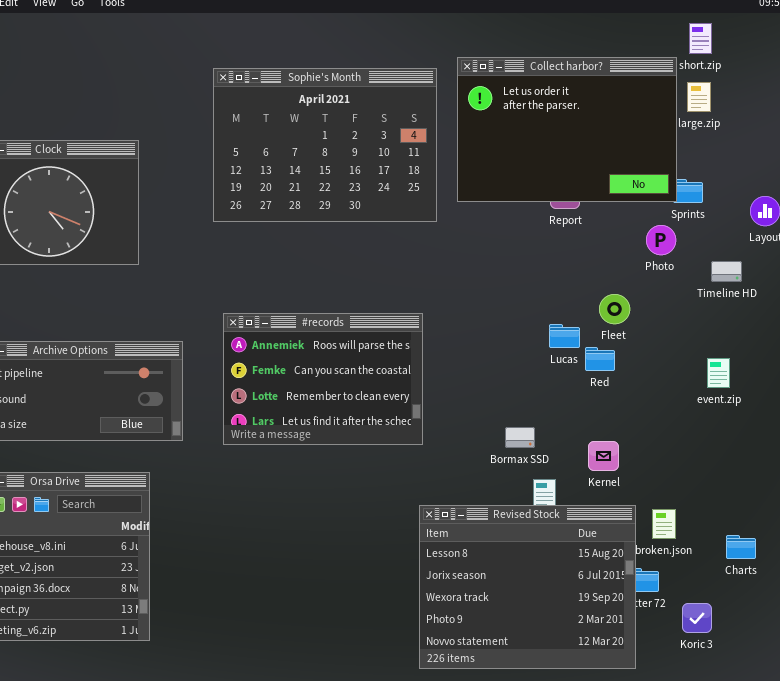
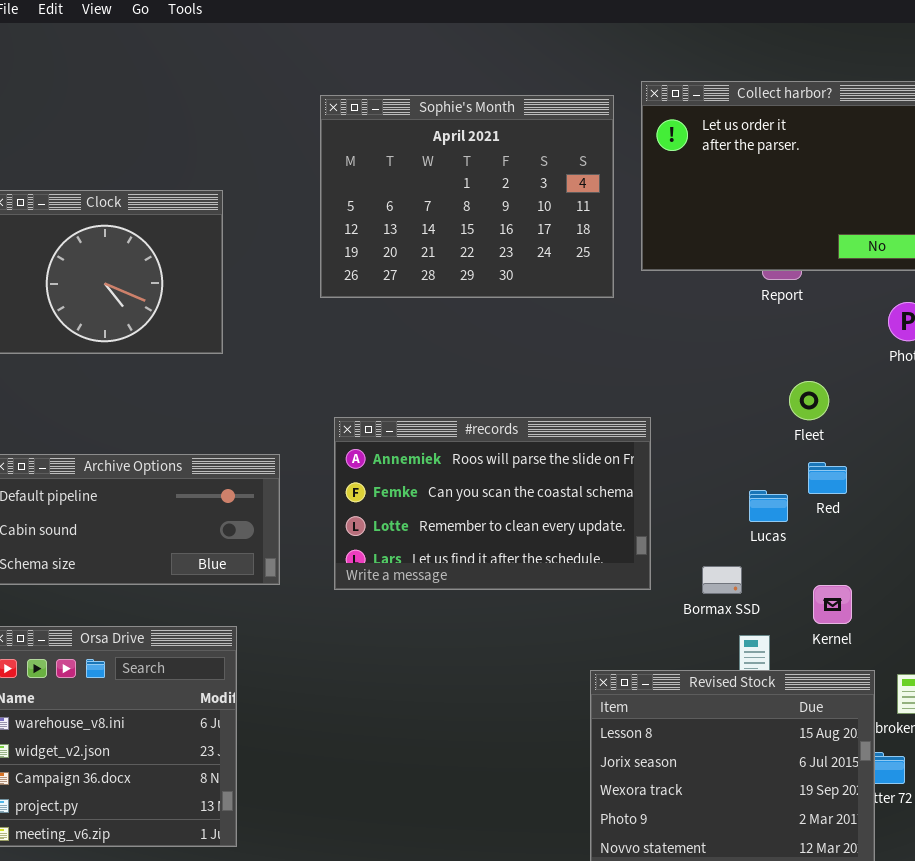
Fleet: [599,294,630,324] -> [789,381,829,420], moved
#records: [223,313,423,445] -> [334,417,651,590], resized
Lucas: [549,324,580,348] -> [749,490,788,522], moved

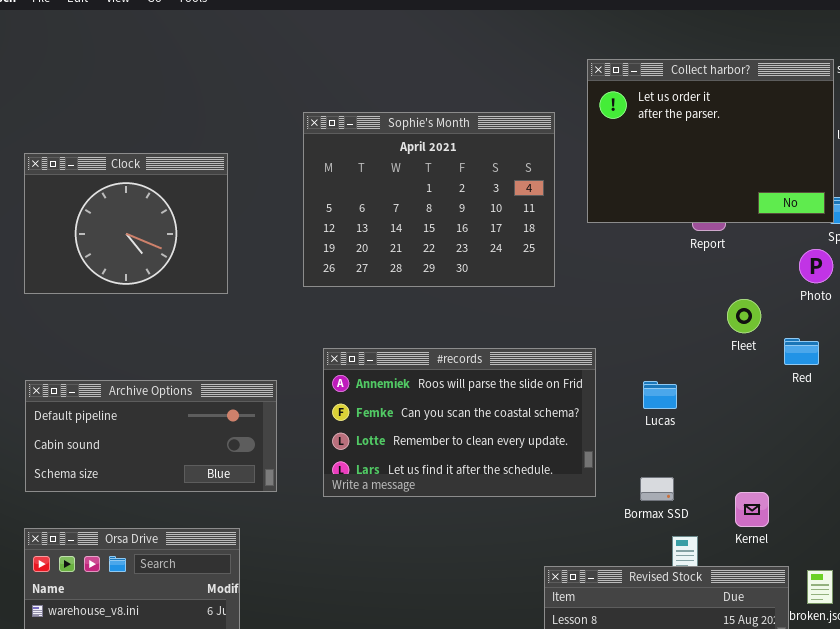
Sophie's Month: [320,95,614,298] -> [303,112,555,287], moved
Fleet: [789,381,829,420] -> [727,299,761,333], moved
Red: [808,462,847,494] -> [784,338,819,365], moved
Lucas: [749,490,788,522] -> [643,381,677,409], moved

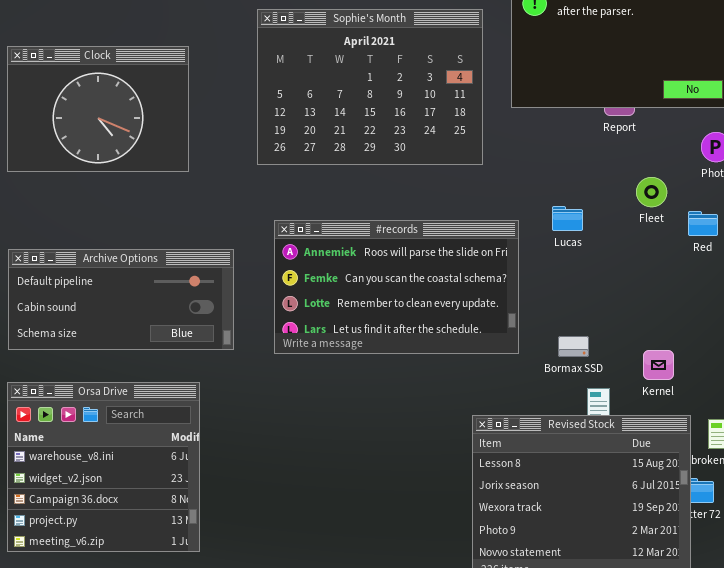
Lucas: [643,381,677,409] -> [552,206,583,231], moved

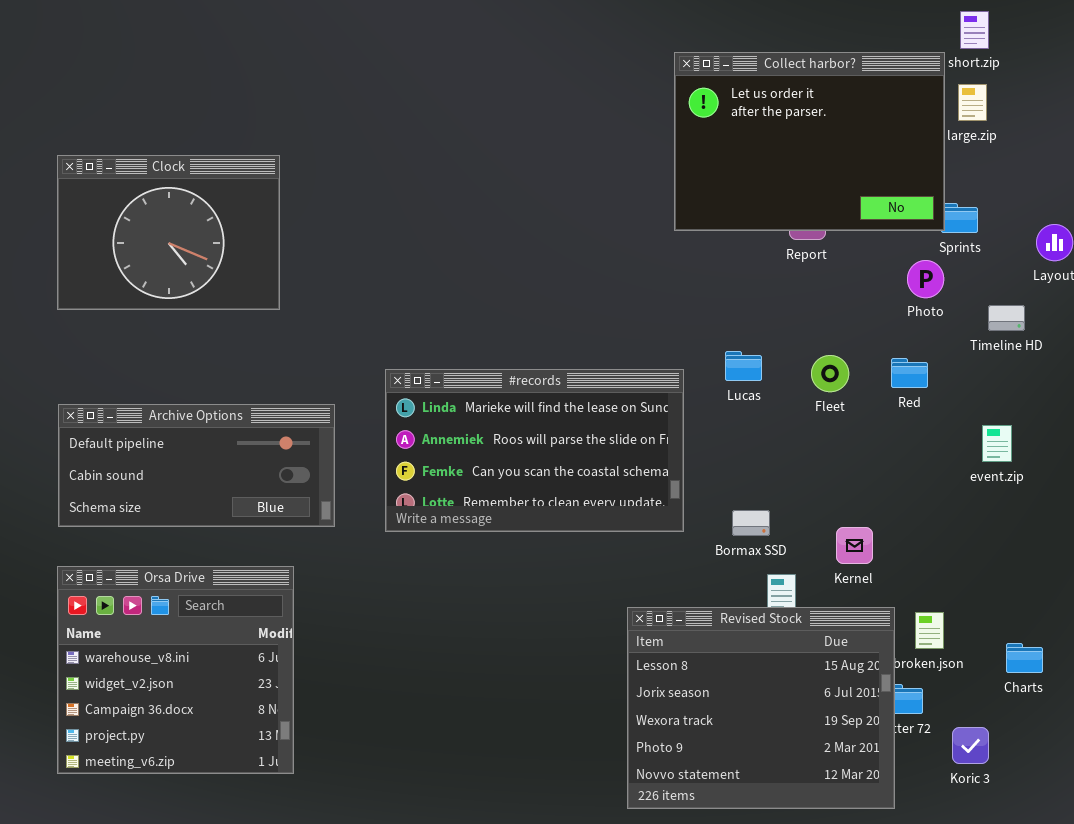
Sophie's Month: [257,9,483,165] -> none, closed
Fleet: [636,177,667,207] -> [811,355,849,392], moved
#records: [274,220,519,354] -> [385,369,684,532], scrolled up 1 row

